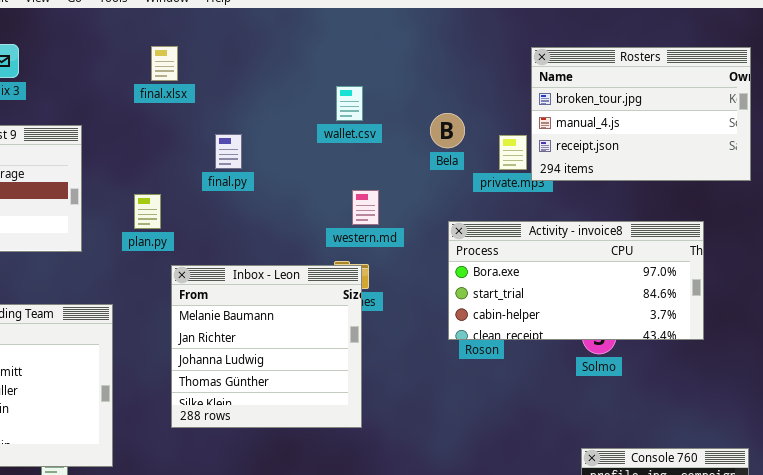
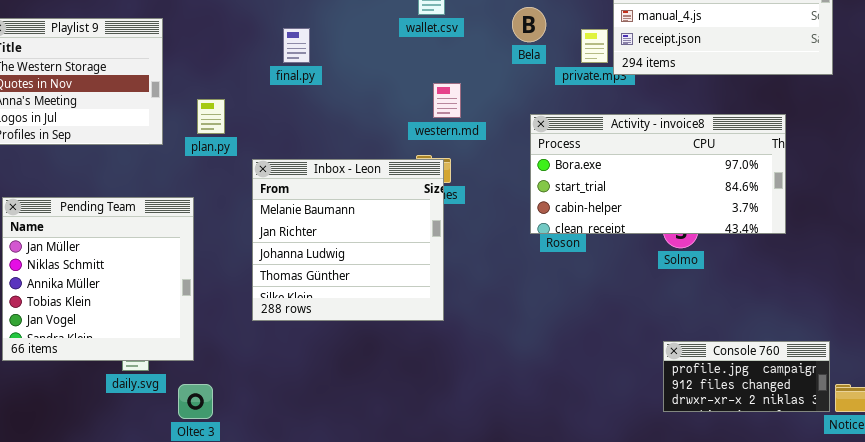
final.py: [215,134,242,169] -> [283,28,310,63], moved
plan.py: [134,194,161,229] -> [197,99,225,134], moved

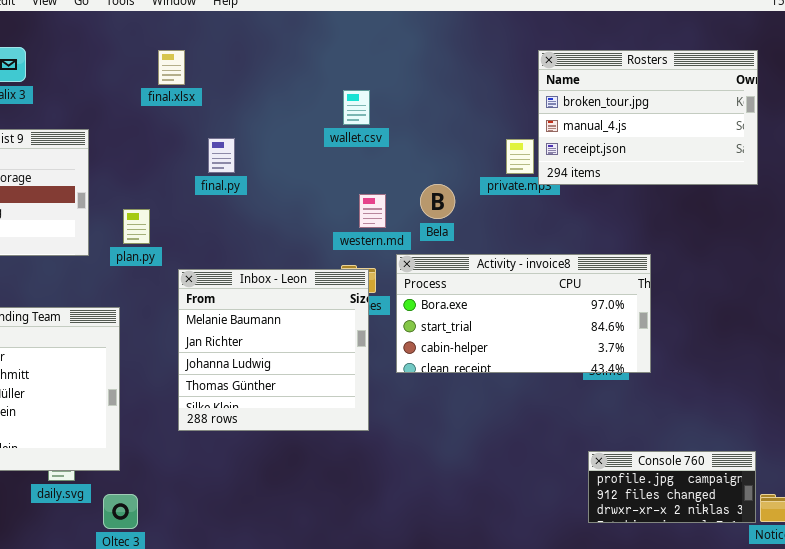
Bela: [512,7,546,42] -> [420,184,455,219], moved
Activity - invoice8: [530,114,786,234] -> [396,254,651,373], moved

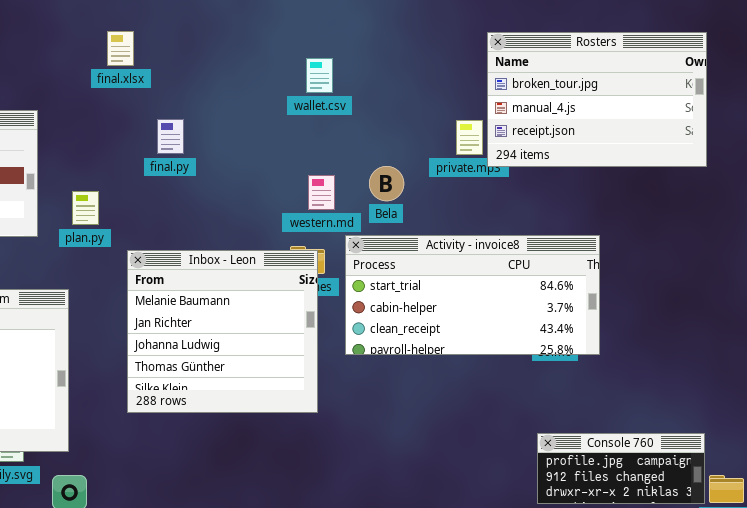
wallet.csv: [343,90,370,125] -> [306,58,333,93], moved
Activity - invoice8: [396,254,651,373] -> [345,235,600,355], scrolled down 1 row

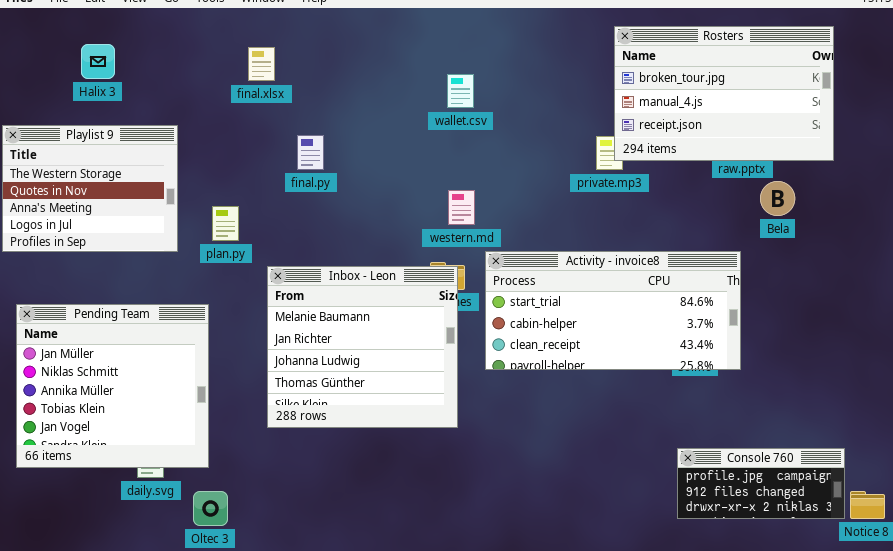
Rosters: [487,32,707,167] -> [614,26,834,161], moved
Bela: [369,166,404,201] -> [760,181,795,216], moved

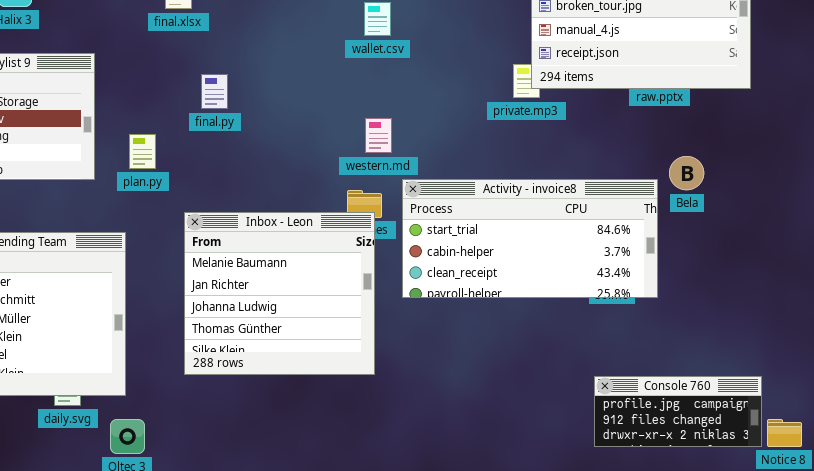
final.py: [297,135,324,170] -> [201,74,228,109], moved
Bela: [760,181,795,216] -> [669,156,704,190], moved
Inbox - Leon: [267,266,458,428] -> [184,212,375,375], moved

